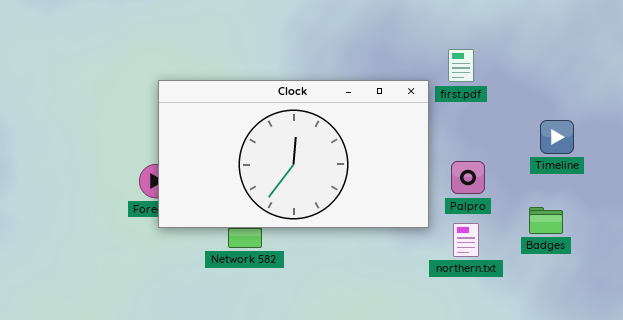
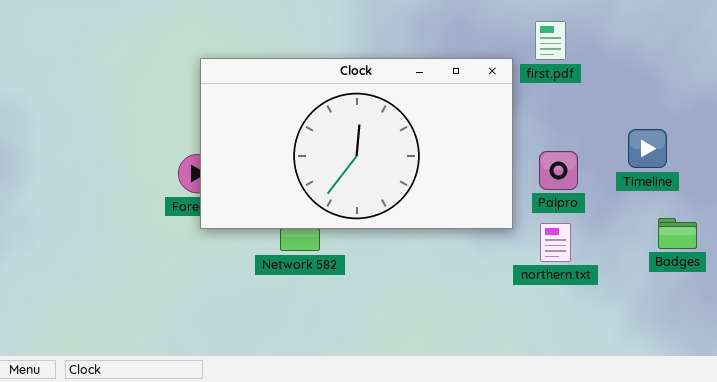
Timeline: [540,120,574,154] -> [628,129,667,168], moved
Badges: [529,207,563,234] -> [658,218,697,249], moved

